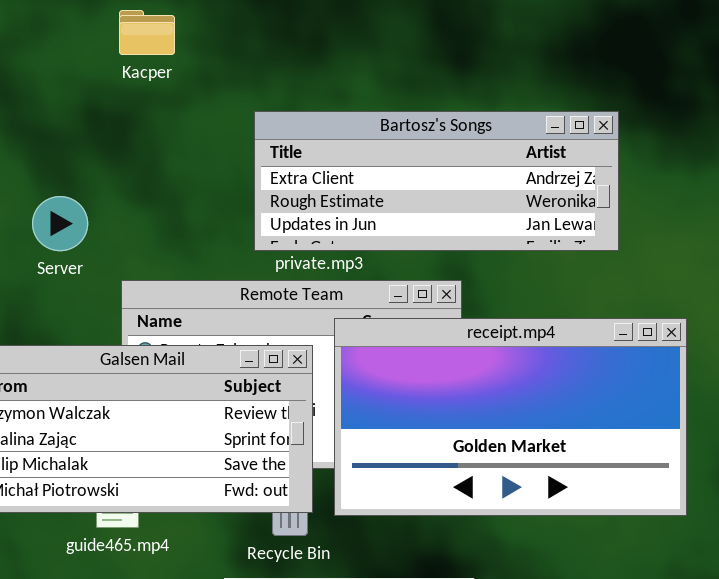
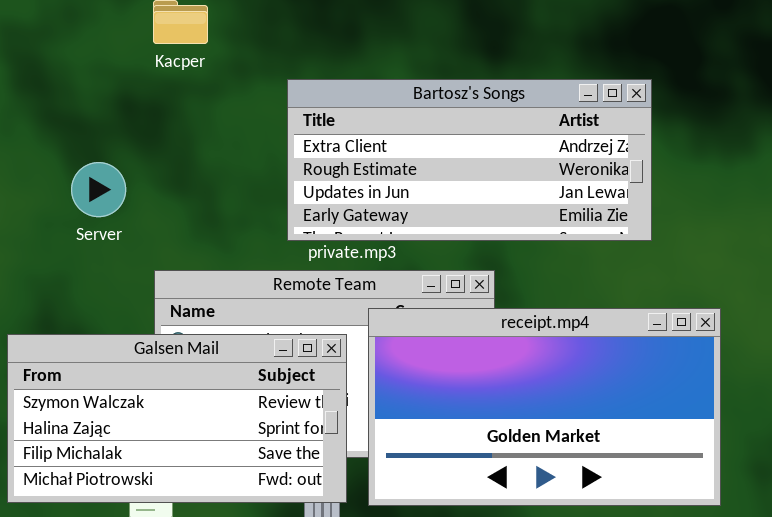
Bartosz's Songs: [254,111,619,251] -> [287,79,652,241], resized
Server: [32,196,88,251] -> [71,162,126,217], moved

